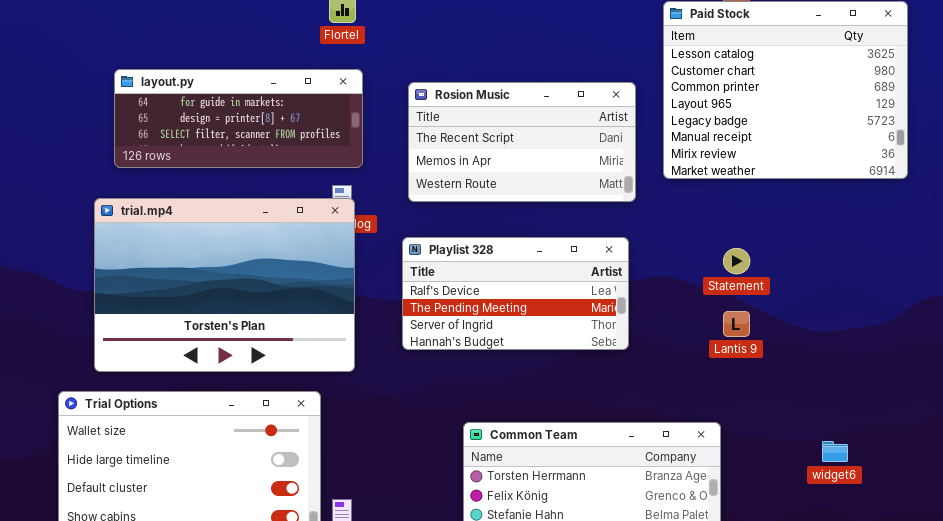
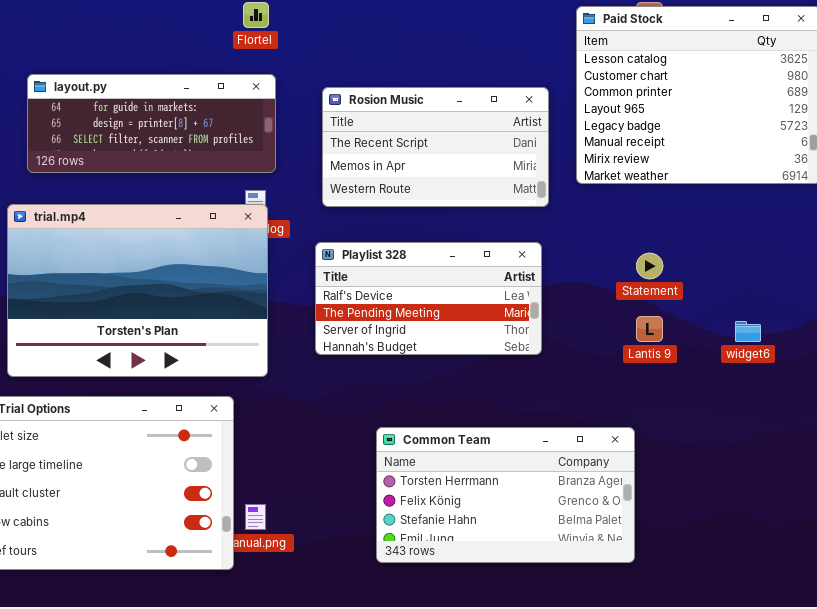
widget6: [822,441,848,462] -> [735,321,761,342], moved

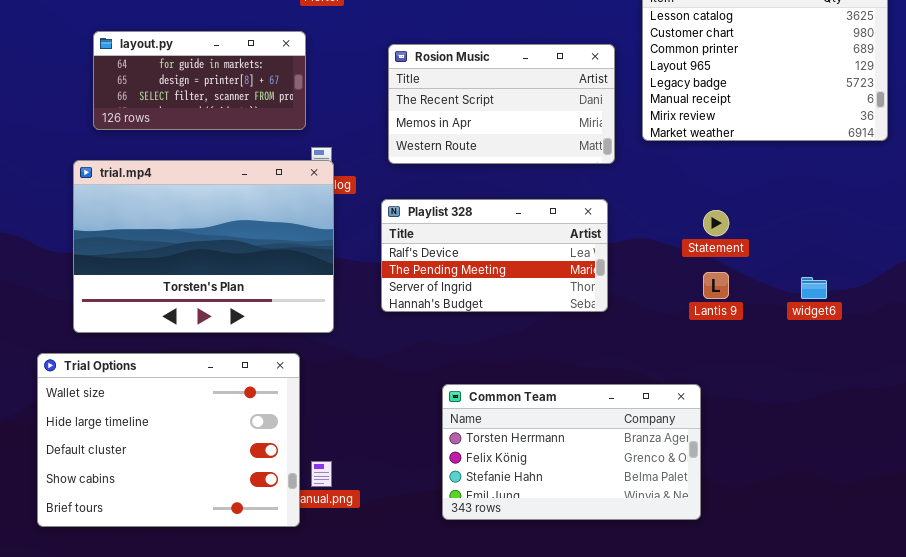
layout.py: [27,74,276,173] -> [93,31,306,130], resized

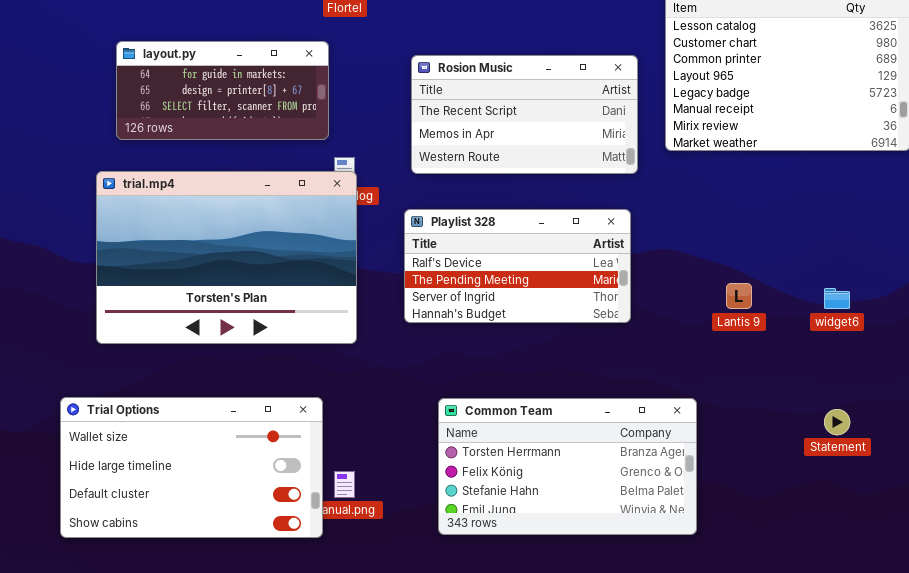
Statement: [703,210,729,236] -> [824,409,850,435], moved
Trial Options: [37,353,300,527] -> [60,397,323,538], resized
Common Team: [442,384,701,520] -> [438,398,697,535], moved

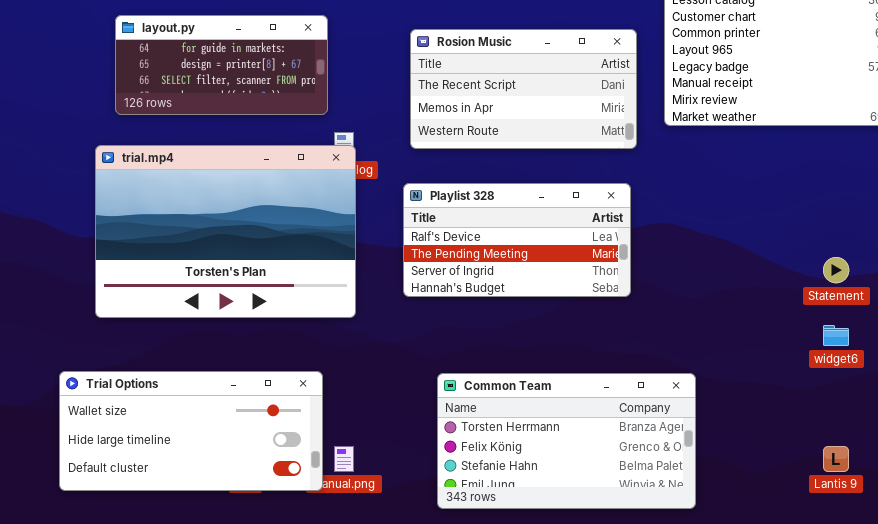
Lantis 9: [726,283,752,309] -> [823,446,849,472], moved
widget6: [824,288,850,309] -> [823,325,849,346], moved
Trial Options: [60,397,323,538] -> [59,371,323,491], resized
Statement: [824,409,850,435] -> [823,257,849,283], moved

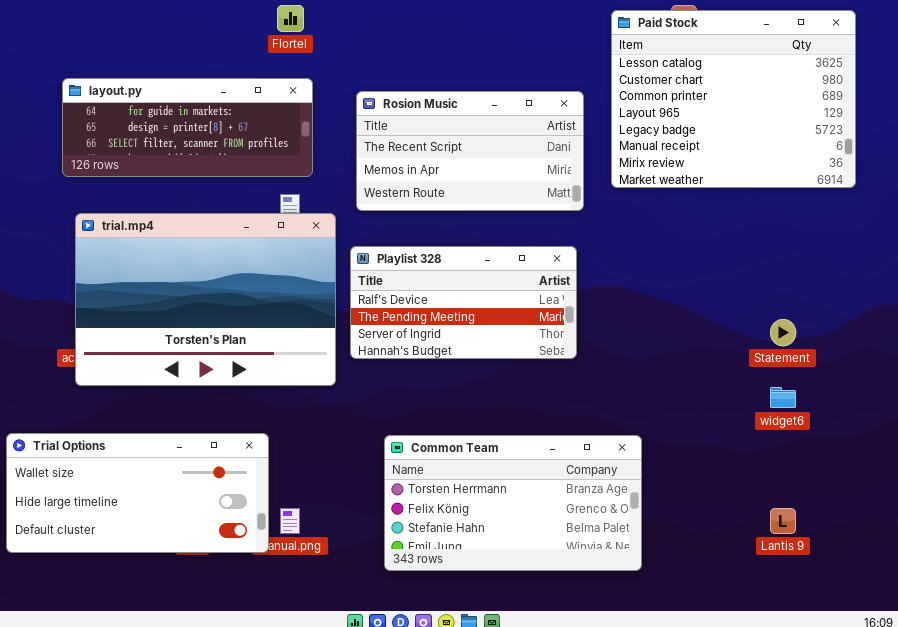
layout.py: [115,15,328,115] -> [62,78,313,177], resized
trial.mp4: [95,145,356,318] -> [75,213,336,386], moved

